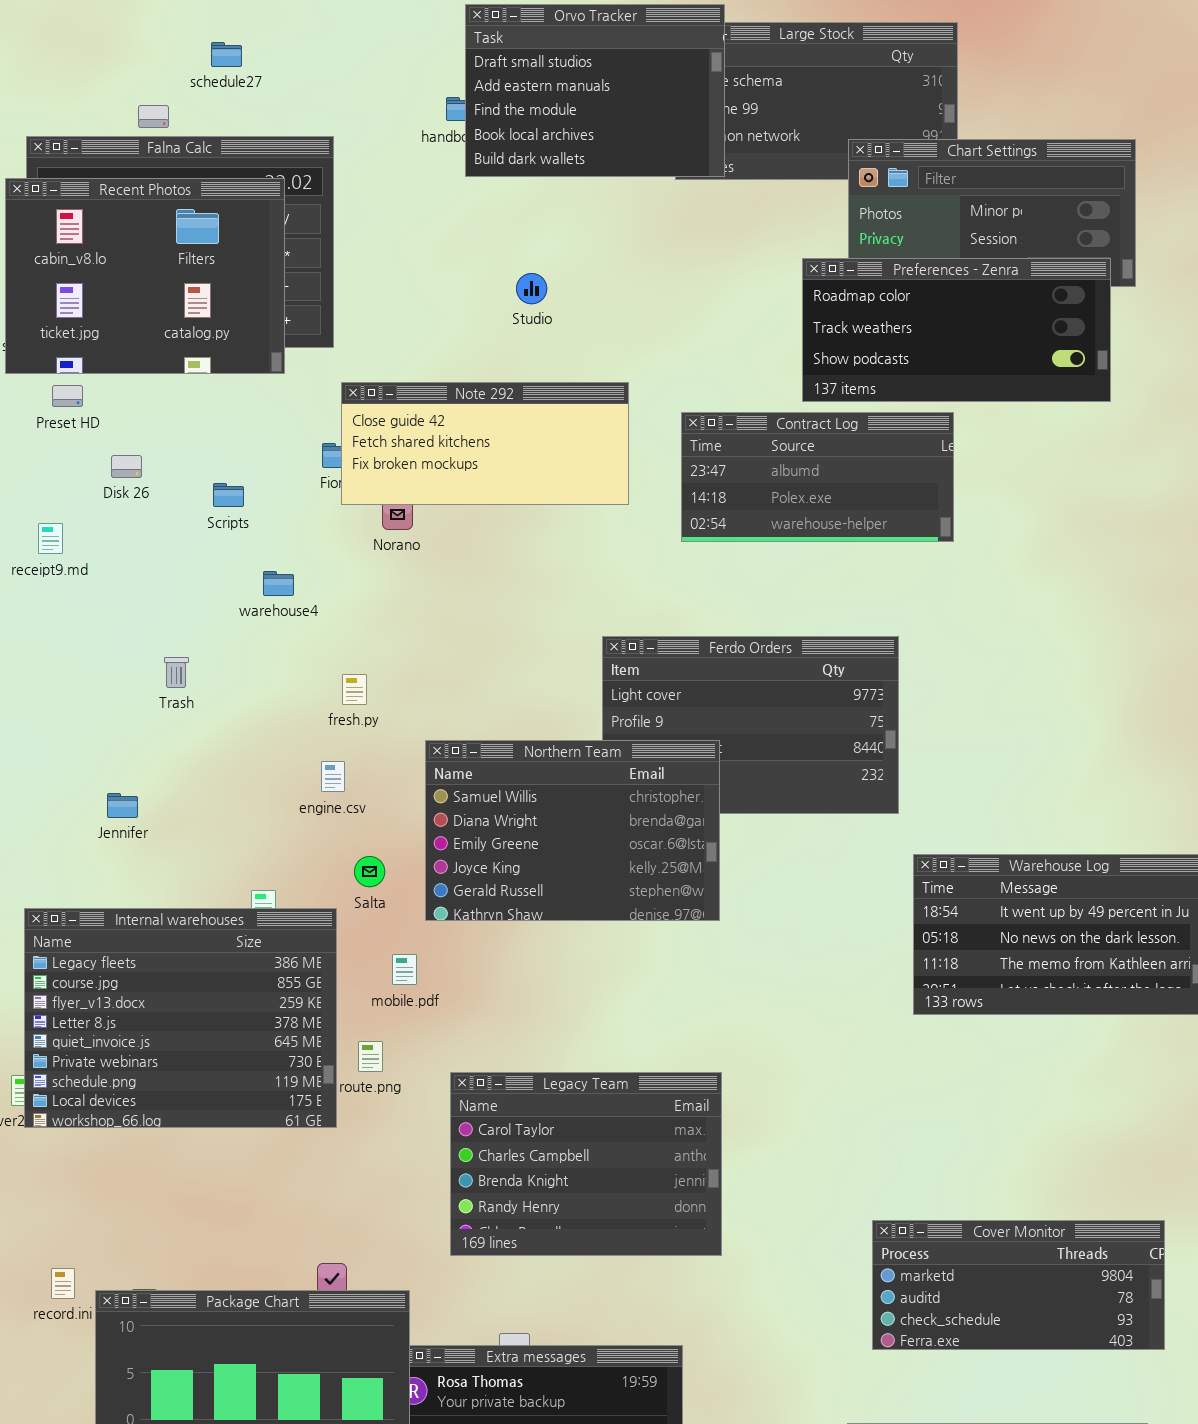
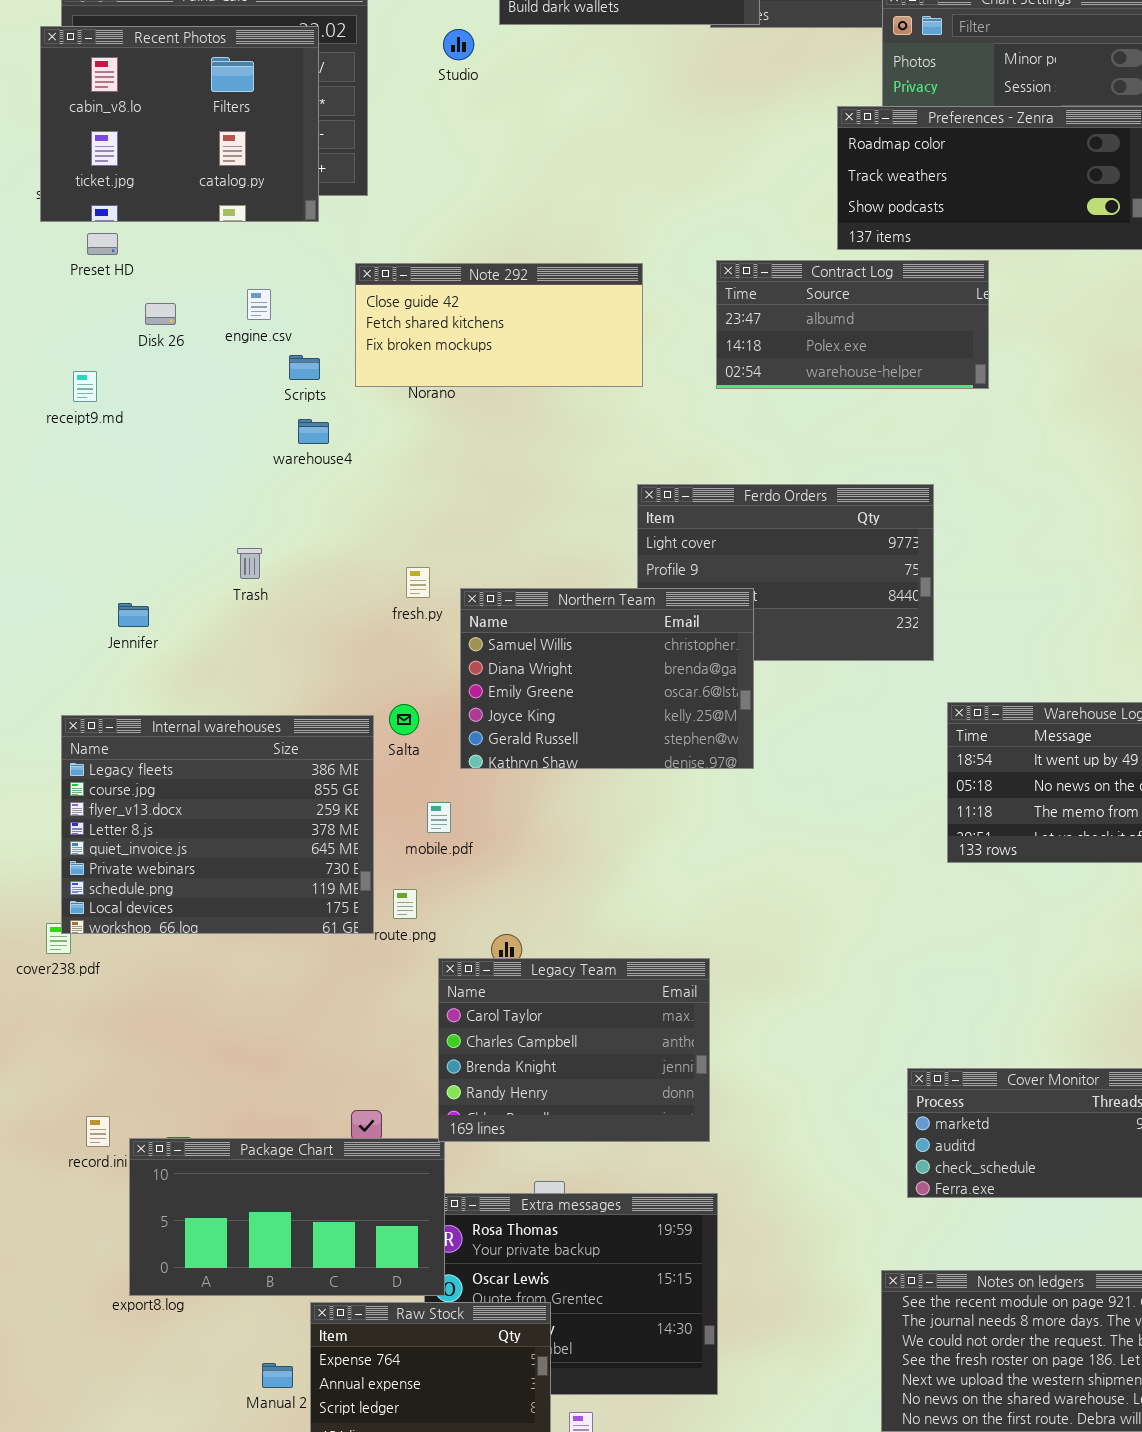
Studio: [516,273,547,304] -> [443,29,474,60], moved
Note 292: [341,382,629,505] -> [355,263,643,387], moved
Scripts: [213,483,244,507] -> [289,355,320,380], moved
Trash: [164,657,189,688] -> [237,548,262,579], moved
fresh.py: [342,674,367,705] -> [406,567,430,598], moved
engine.csv: [321,761,345,792] -> [247,289,271,320], moved
Jennifer: [107,793,138,818] -> [118,603,149,627], moved
Internal warehouses: [24,908,337,1128] -> [61,715,374,934], moved
Legacy Team: [450,1072,722,1256] -> [438,958,710,1142], moved

